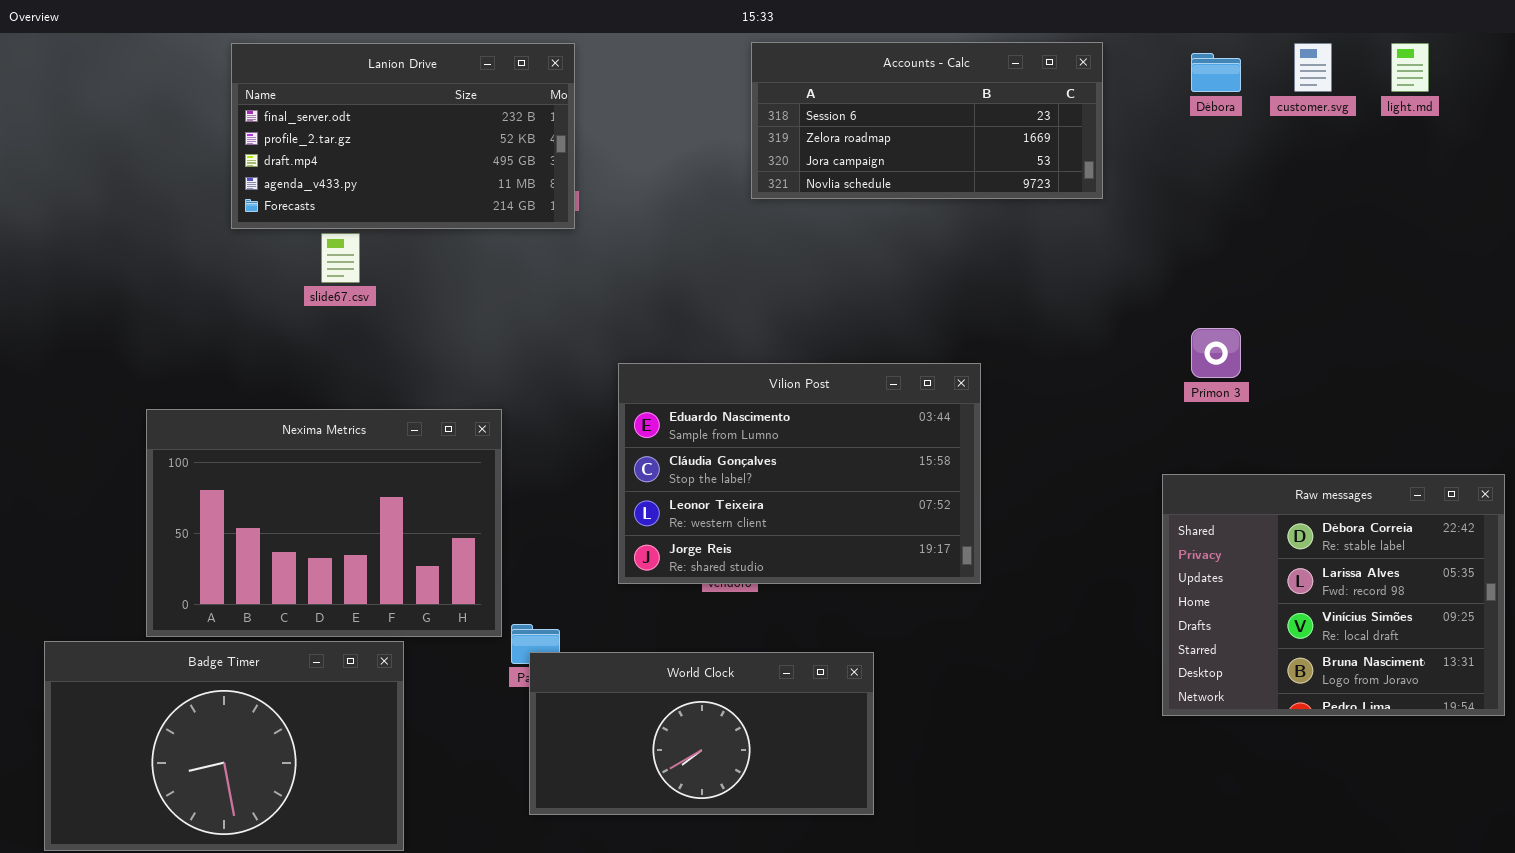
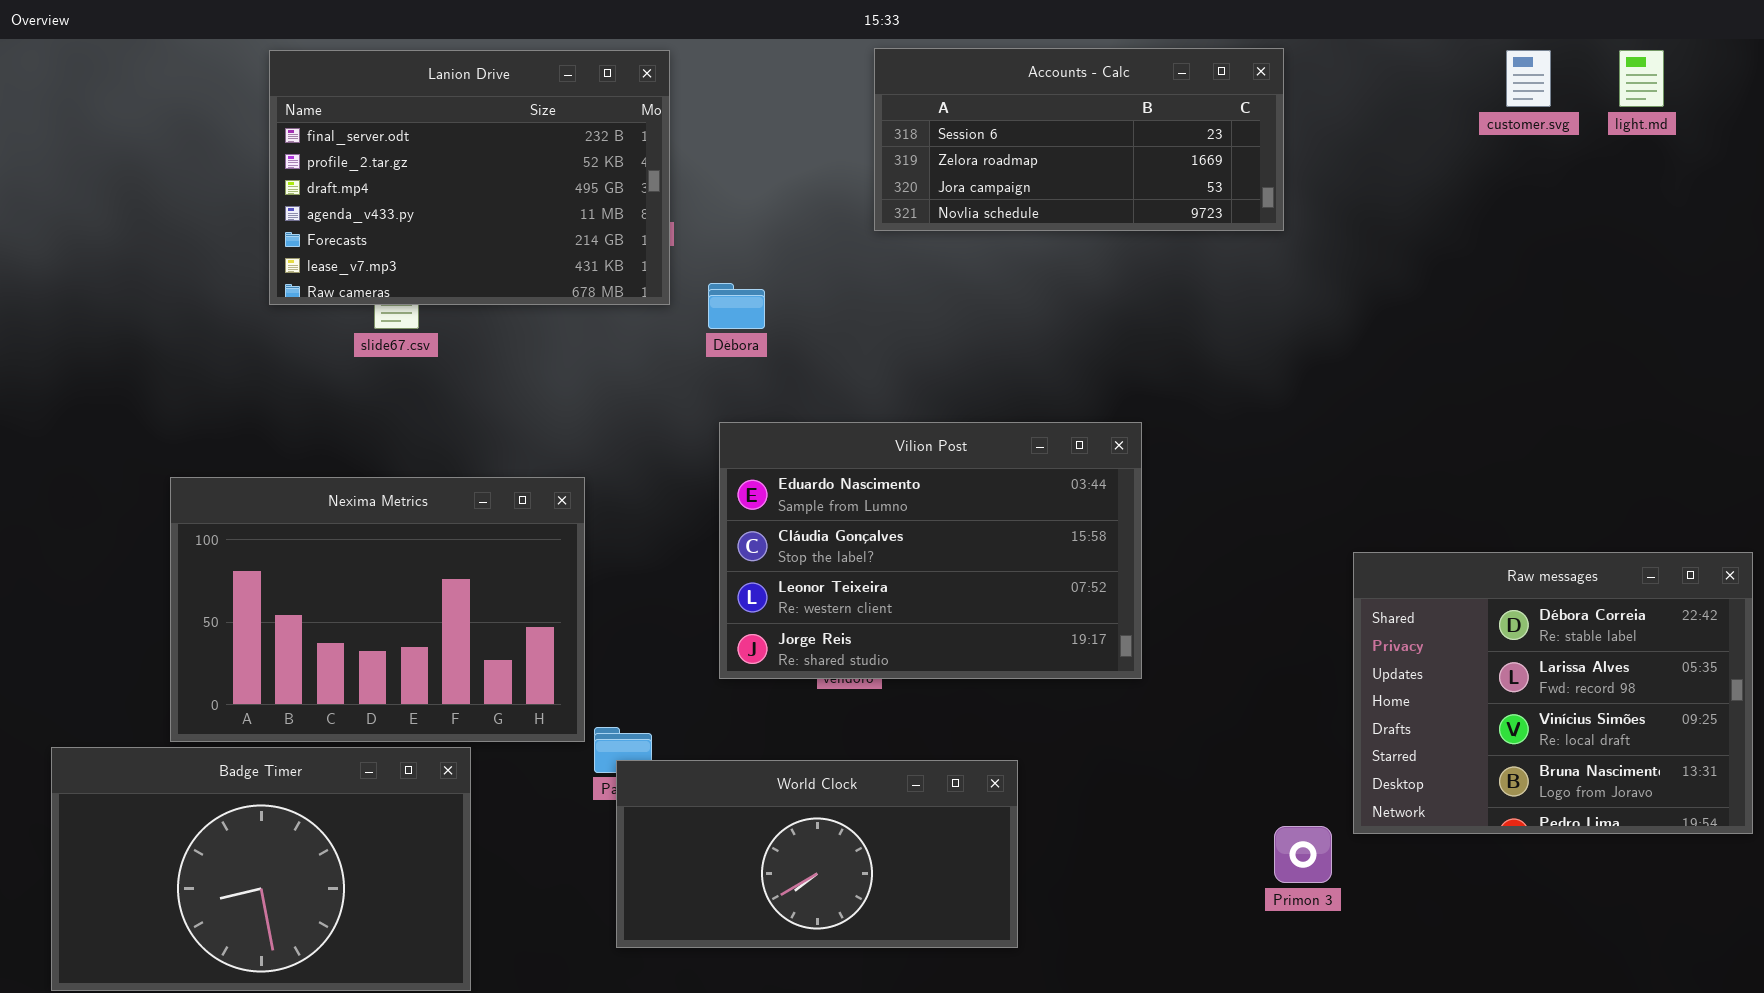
Lanion Drive: [231,43,575,229] -> [269,50,670,305], resized
Débora: [1191,53,1241,92] -> [708,283,765,329], moved
Primon 3: [1191,328,1241,378] -> [1274,826,1332,883], moved

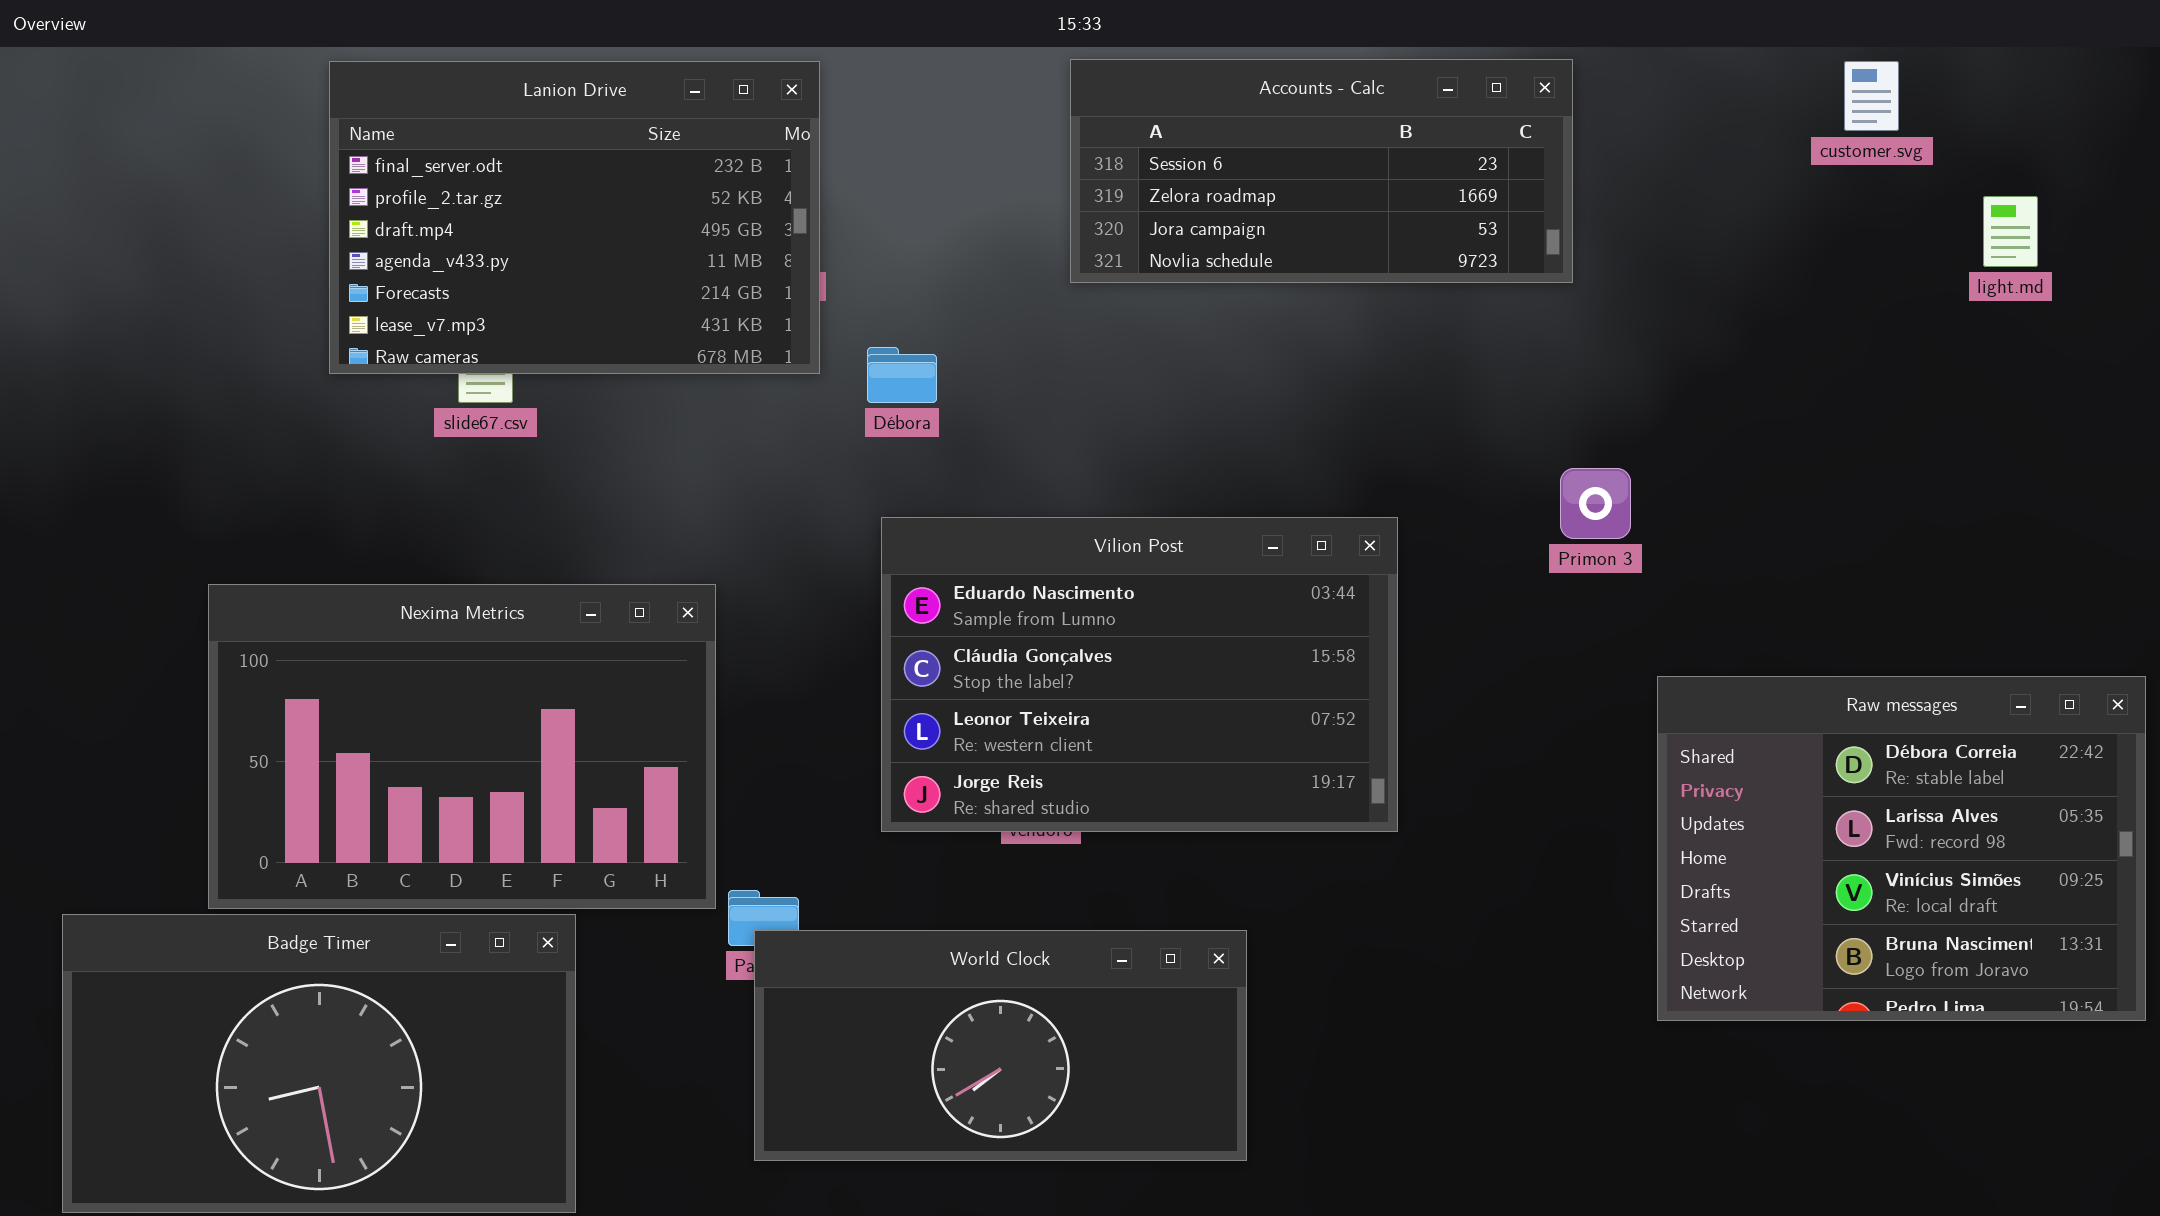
light.md: [1619,50,1664,107] -> [1983,196,2038,267], moved
Primon 3: [1274,826,1332,883] -> [1560,468,1631,539], moved

